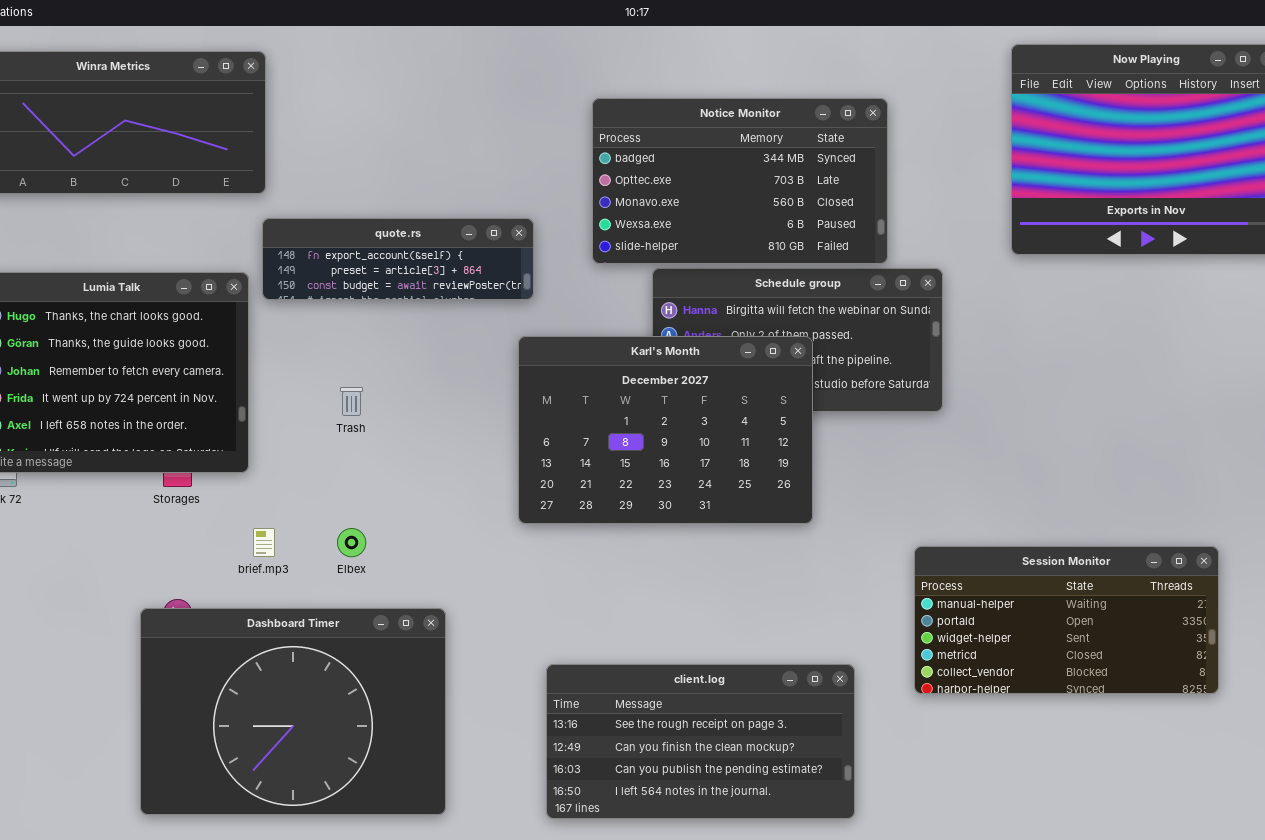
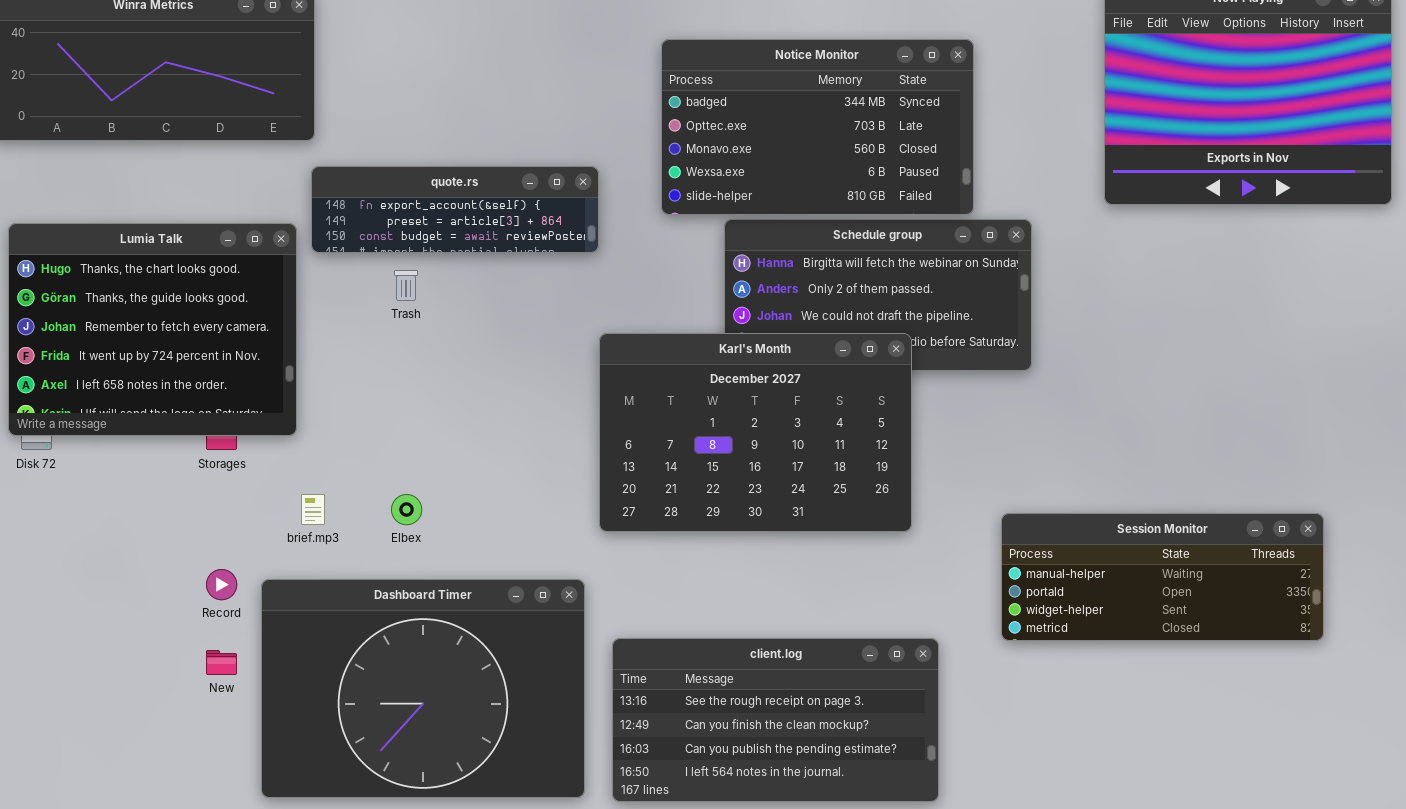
Karl's Month: [518,336,813,524] -> [599,333,912,532], moved
Trash: [340,387,363,416] -> [394,270,418,301], moved
Session Monitor: [914,546,1219,694] -> [1001,513,1324,641], resized
Dashboard Timer: [140,608,446,815] -> [261,579,585,798], moved

